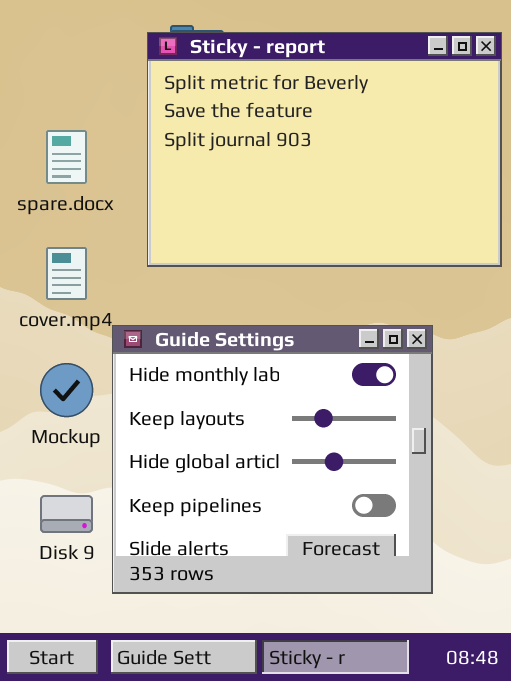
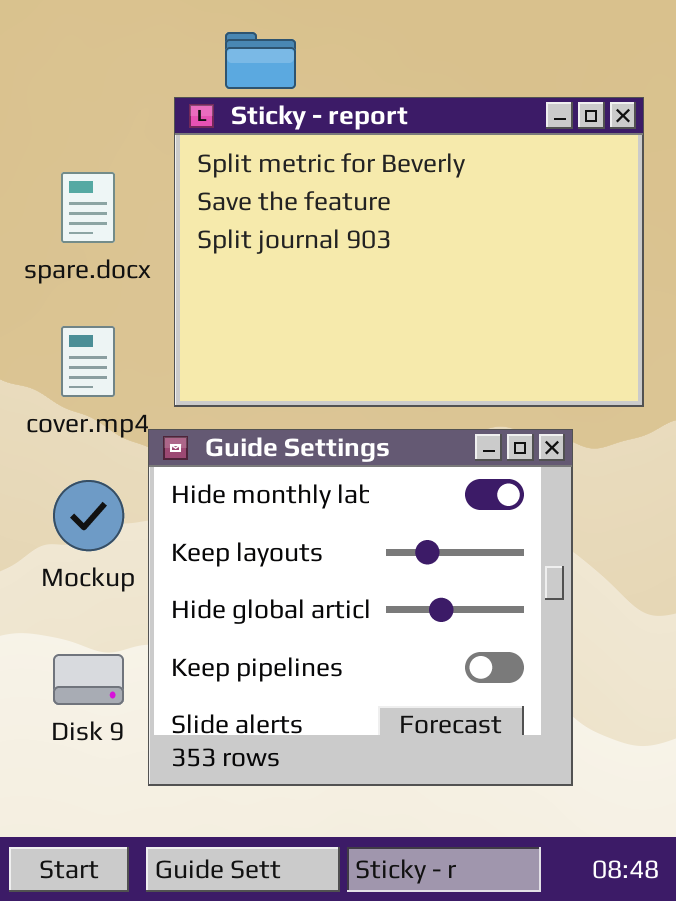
Sticky - report: [147,32,502,267] -> [174,97,644,407], moved

